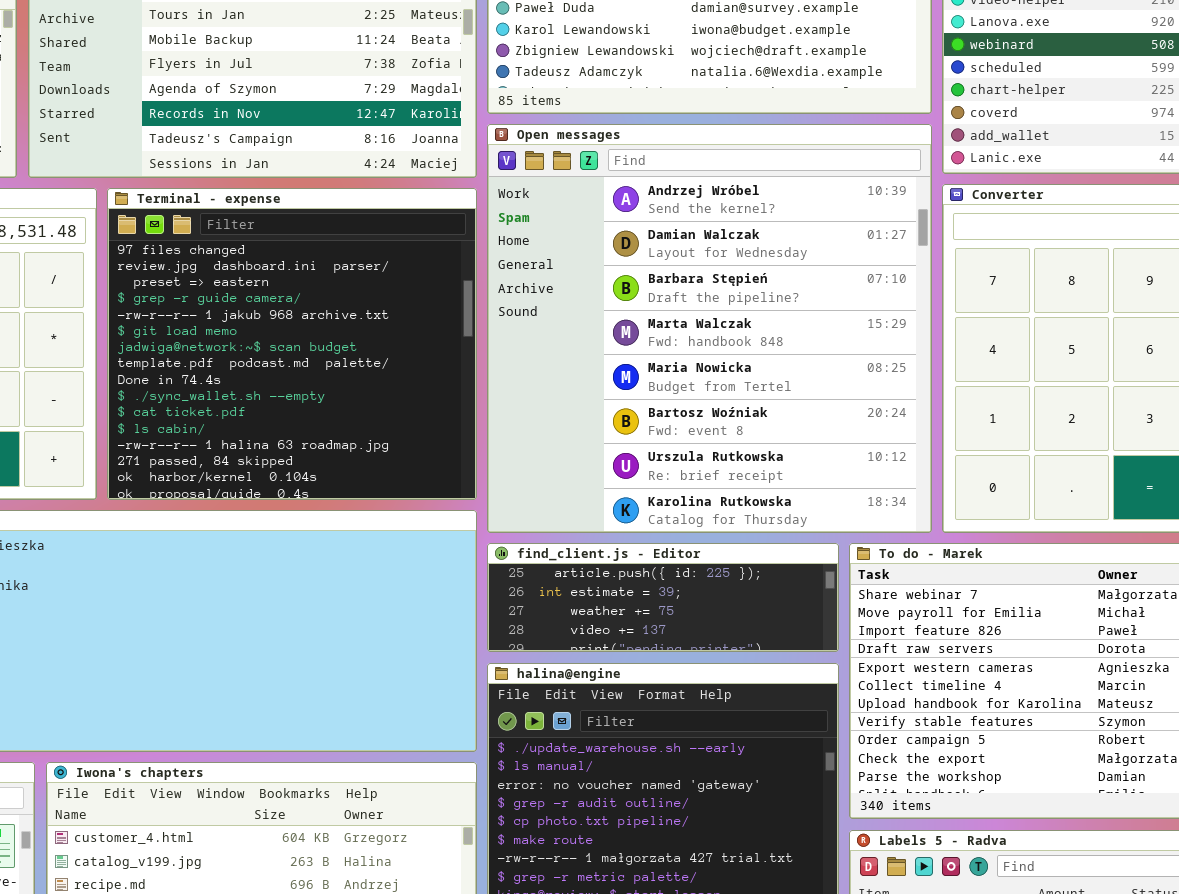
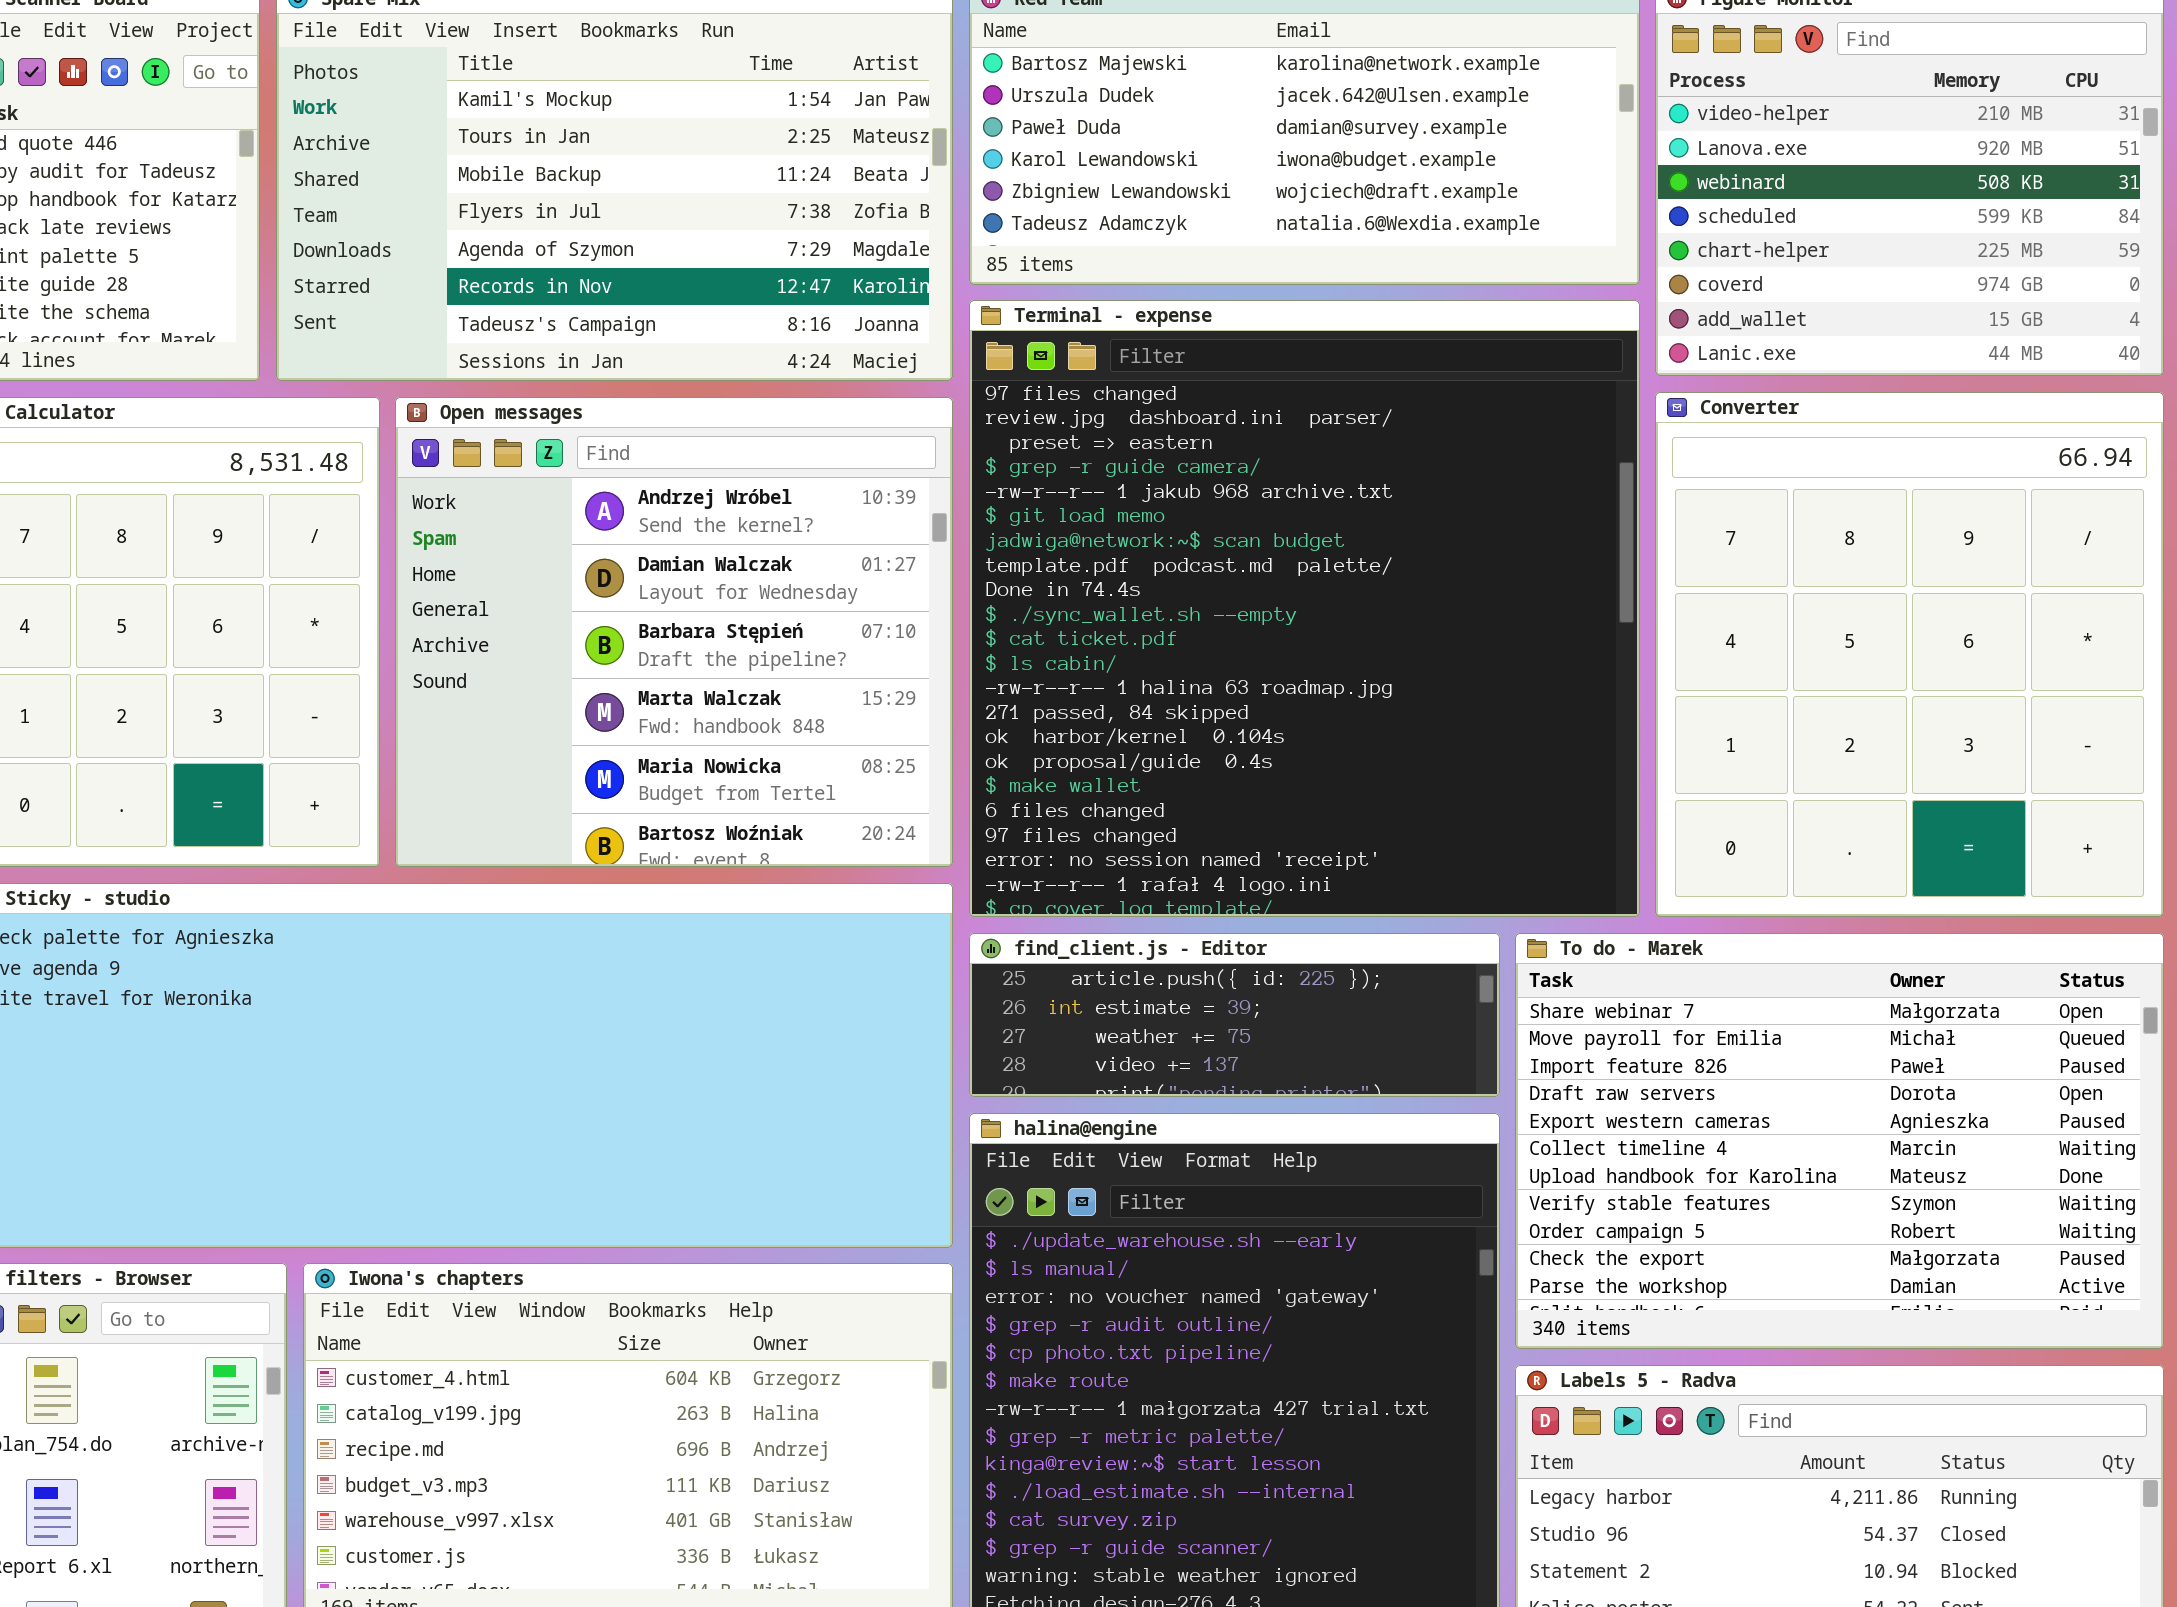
Open messages: [487,124,932,533] -> [395,397,953,867], moved, resized
Terminal - expense: [107,188,477,500] -> [969,300,1640,917], moved, resized

